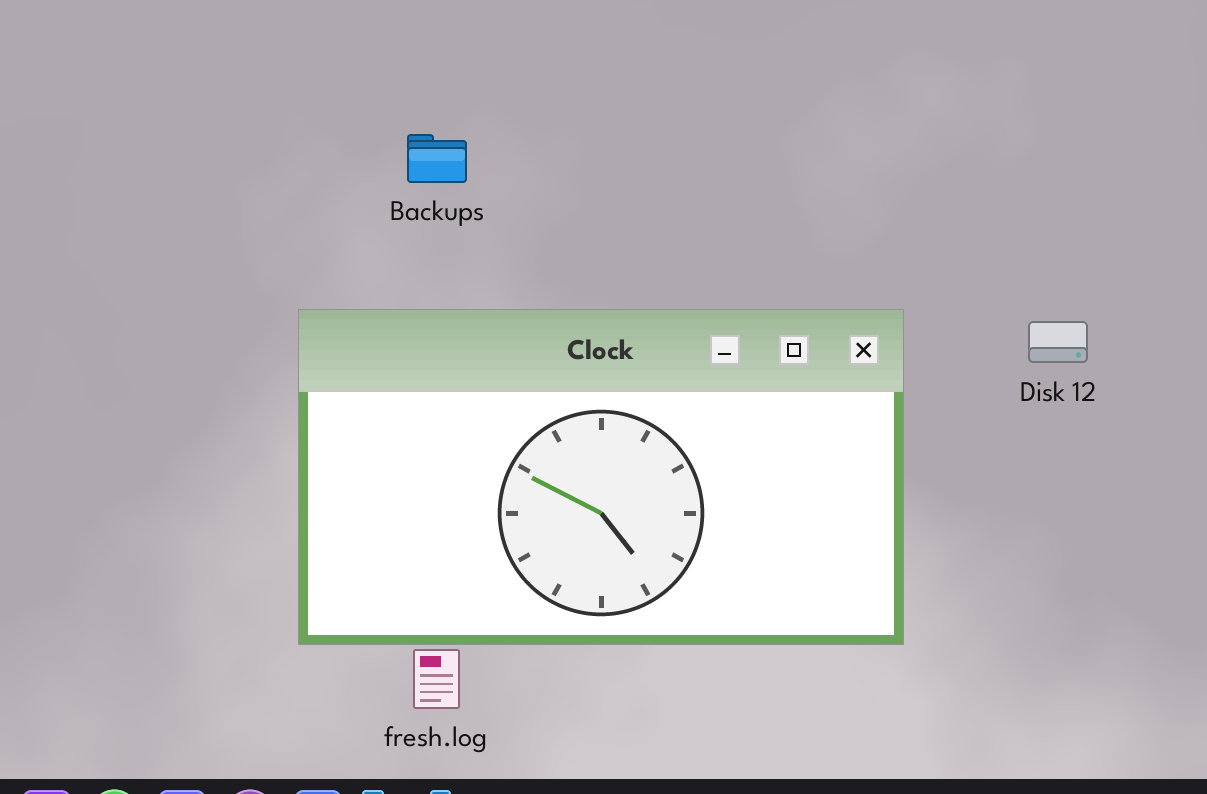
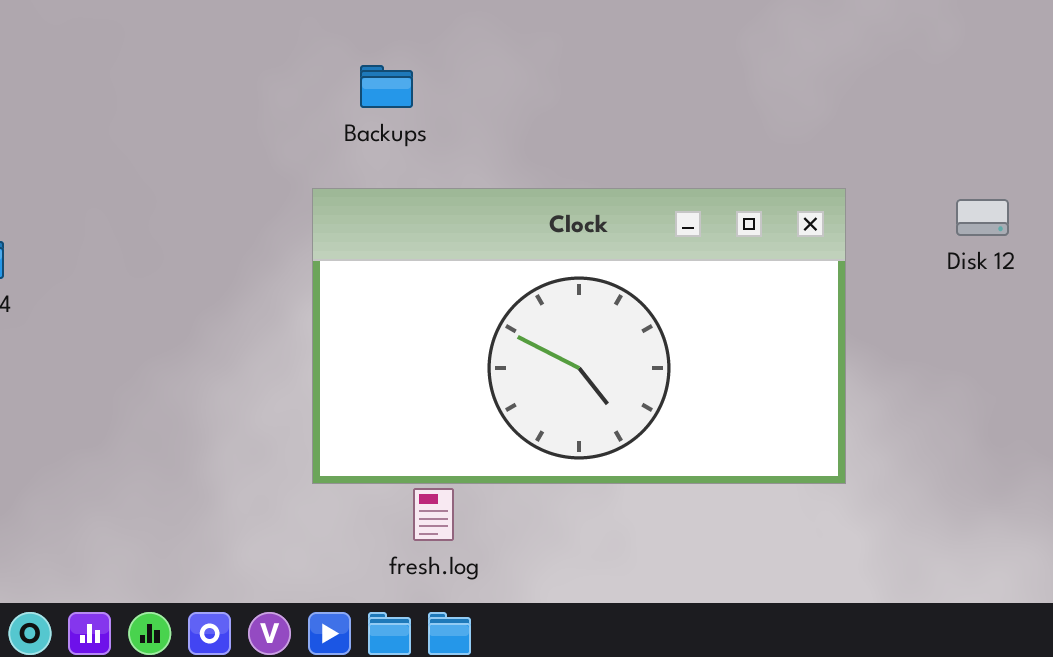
Backups: [407,134,467,183] -> [360,65,413,108], moved

